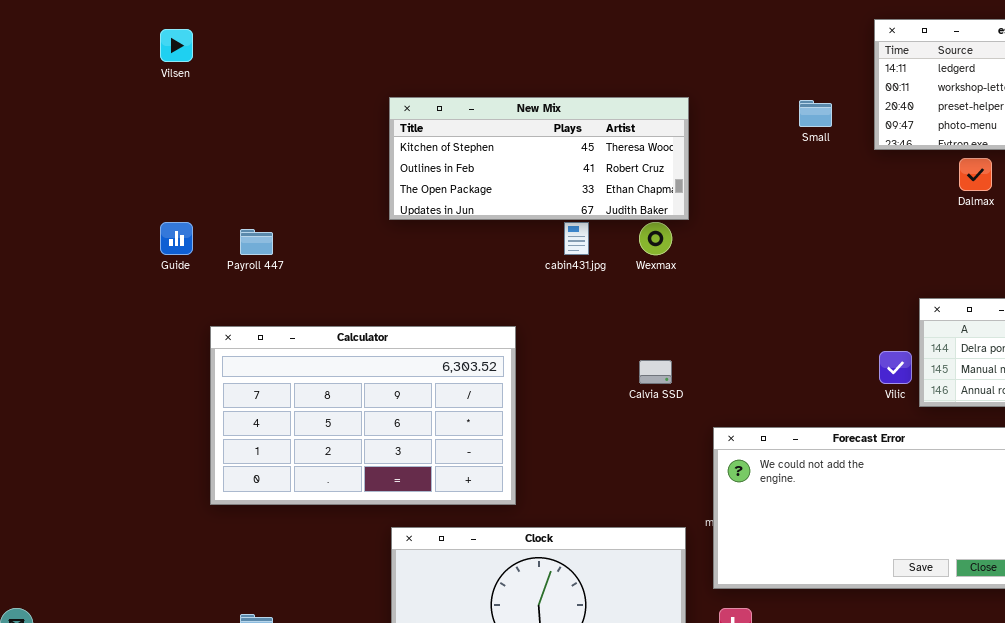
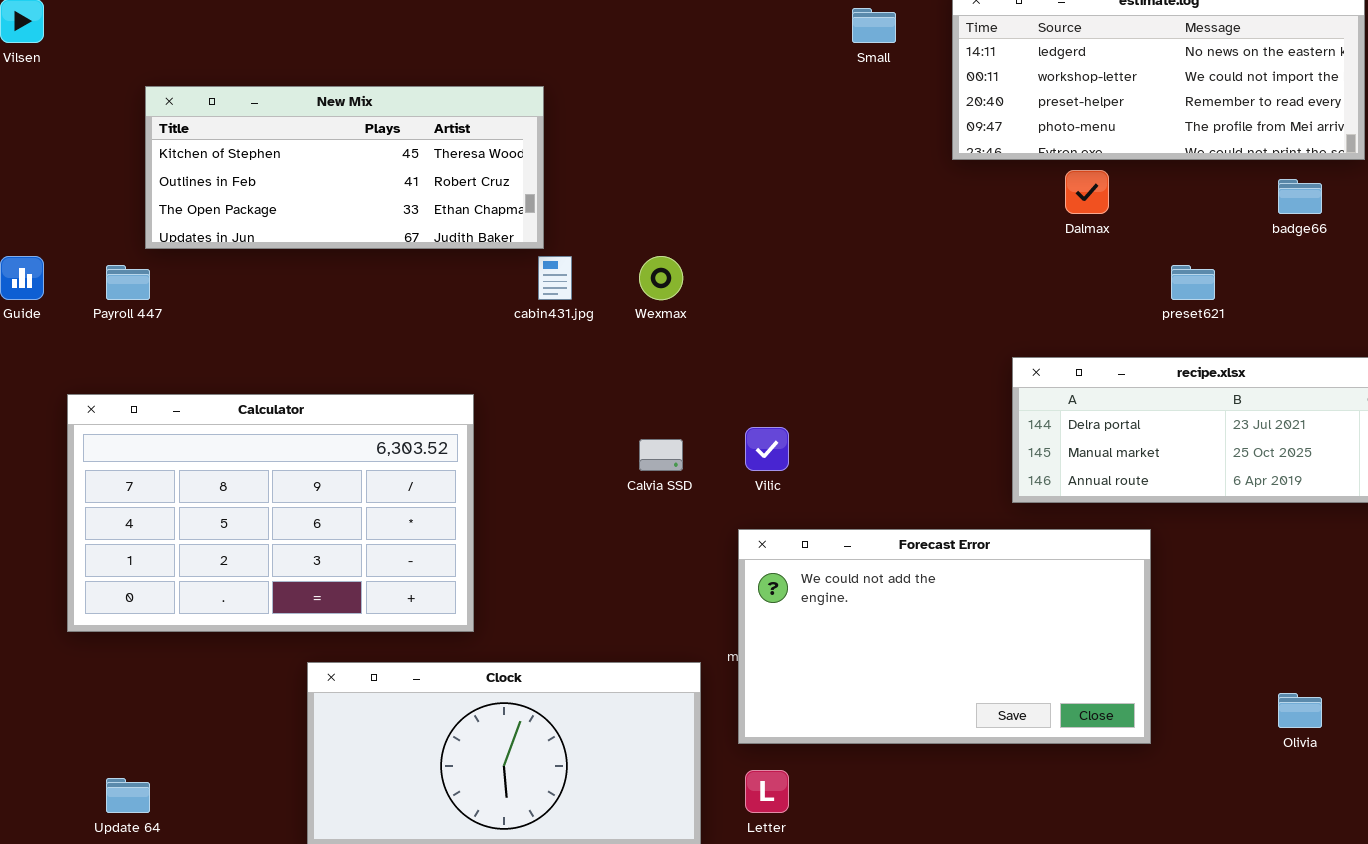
New Mix: [389,97,689,220] -> [145,86,544,249], moved
Small: [799,100,832,127] -> [852,8,896,43], moved
Vilic: [879,351,912,384] -> [745,427,789,471], moved

